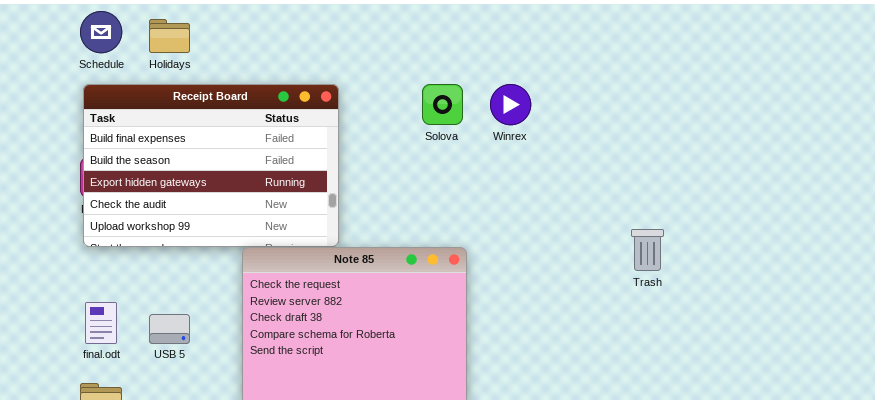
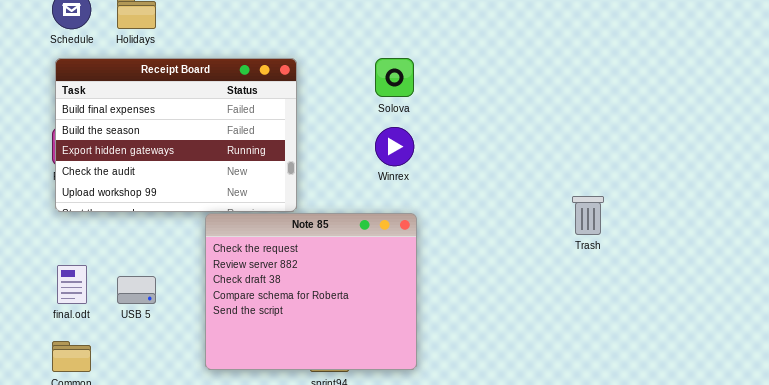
Winrex: [490,84,531,125] -> [375,127,414,166], moved

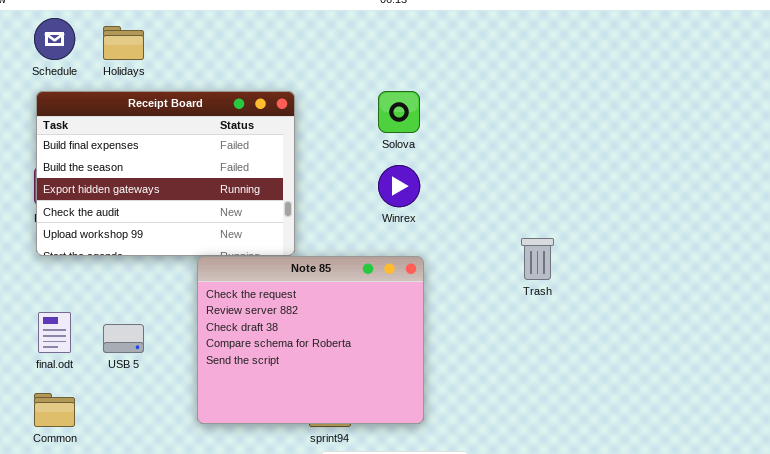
Trash: [572,196,604,235] -> [521,238,554,280], moved

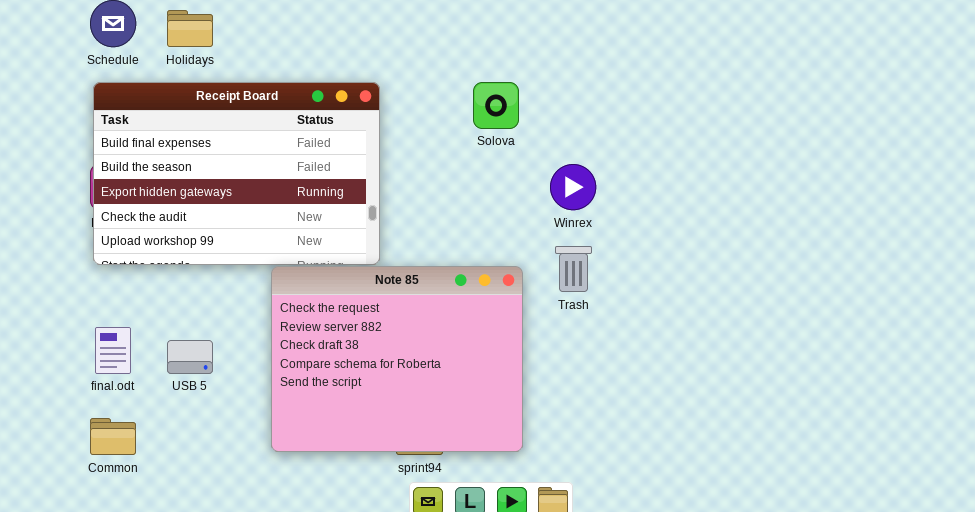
Winrex: [378,165,420,207] -> [550,164,596,210], moved
Trash: [521,238,554,280] -> [555,246,592,292], moved

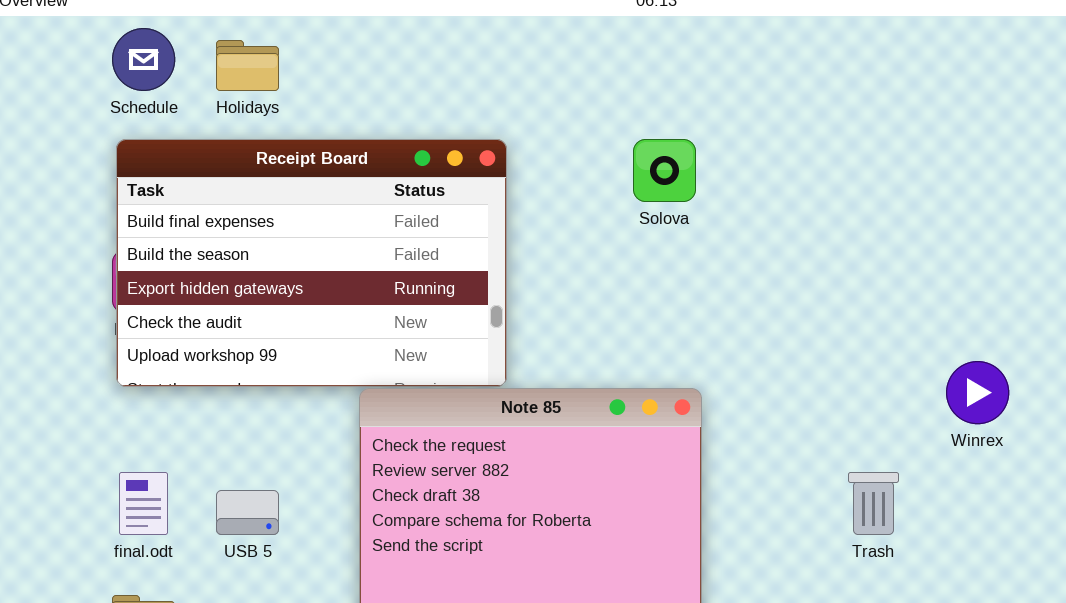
Winrex: [550,164,596,210] -> [946,361,1009,424], moved
Trash: [555,246,592,292] -> [848,472,899,535], moved

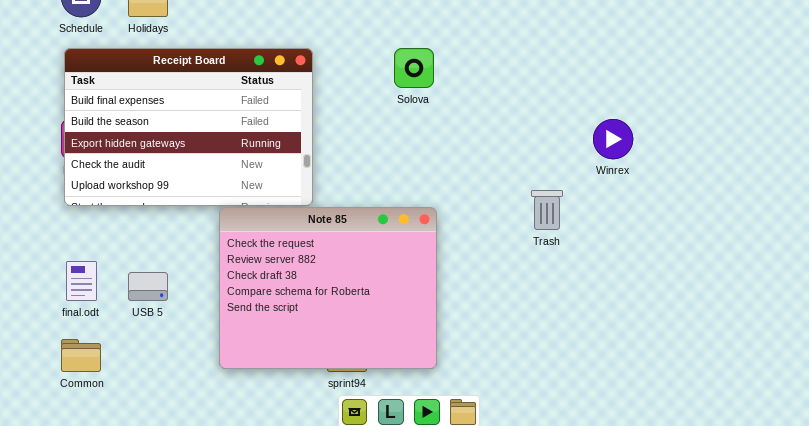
Winrex: [946,361,1009,424] -> [593,119,633,159], moved
Trash: [848,472,899,535] -> [531,190,563,230], moved

